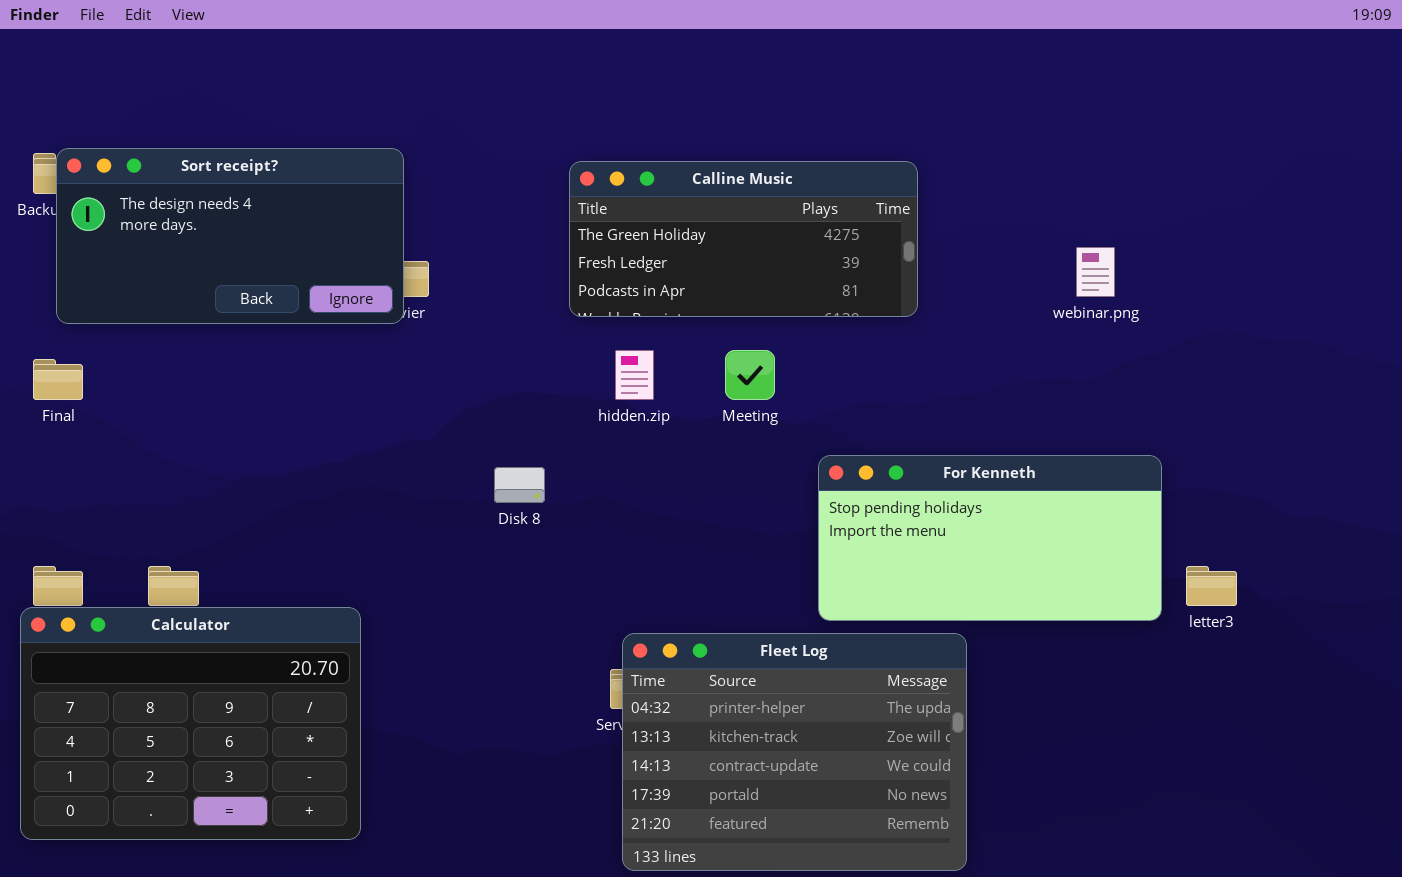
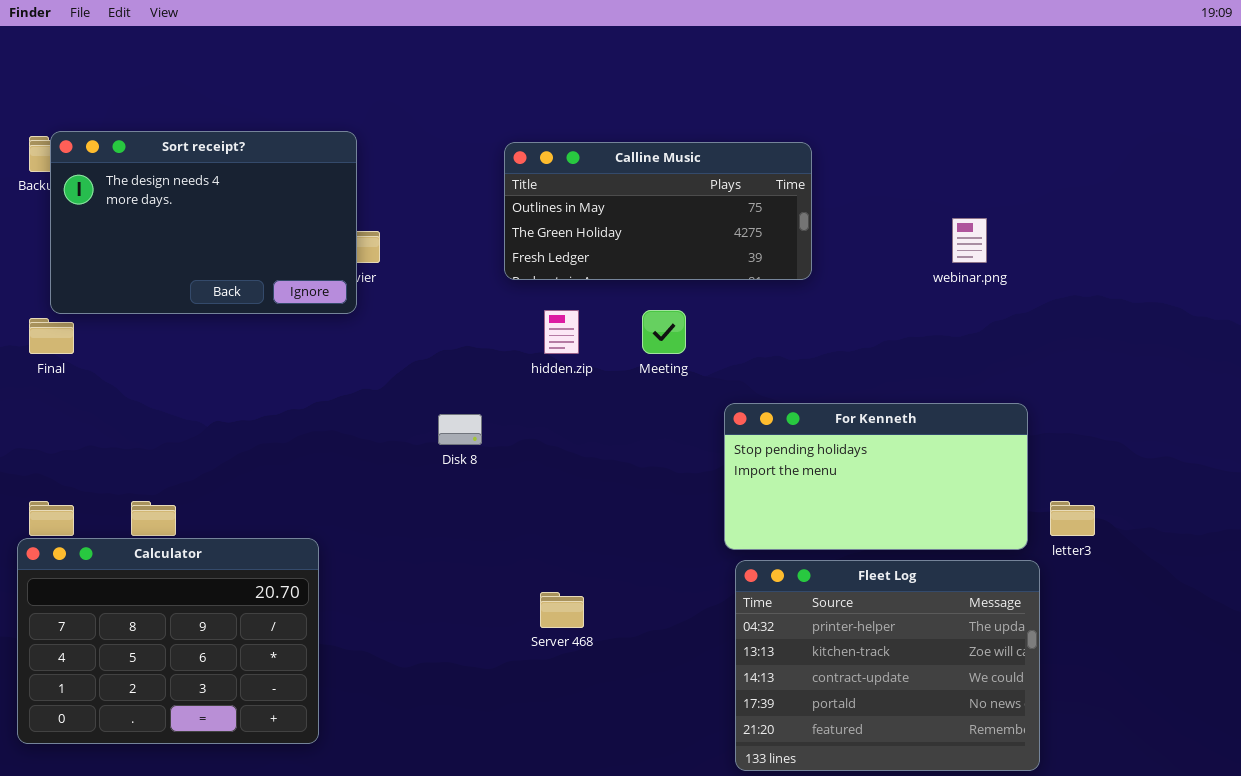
Sort receipt?: [56,148,404,324] -> [50,131,357,314], resized
Calline Music: [569,161,918,317] -> [504,142,812,280], scrolled up 1 row
Fleet Log: [622,633,967,871] -> [735,560,1040,771], moved

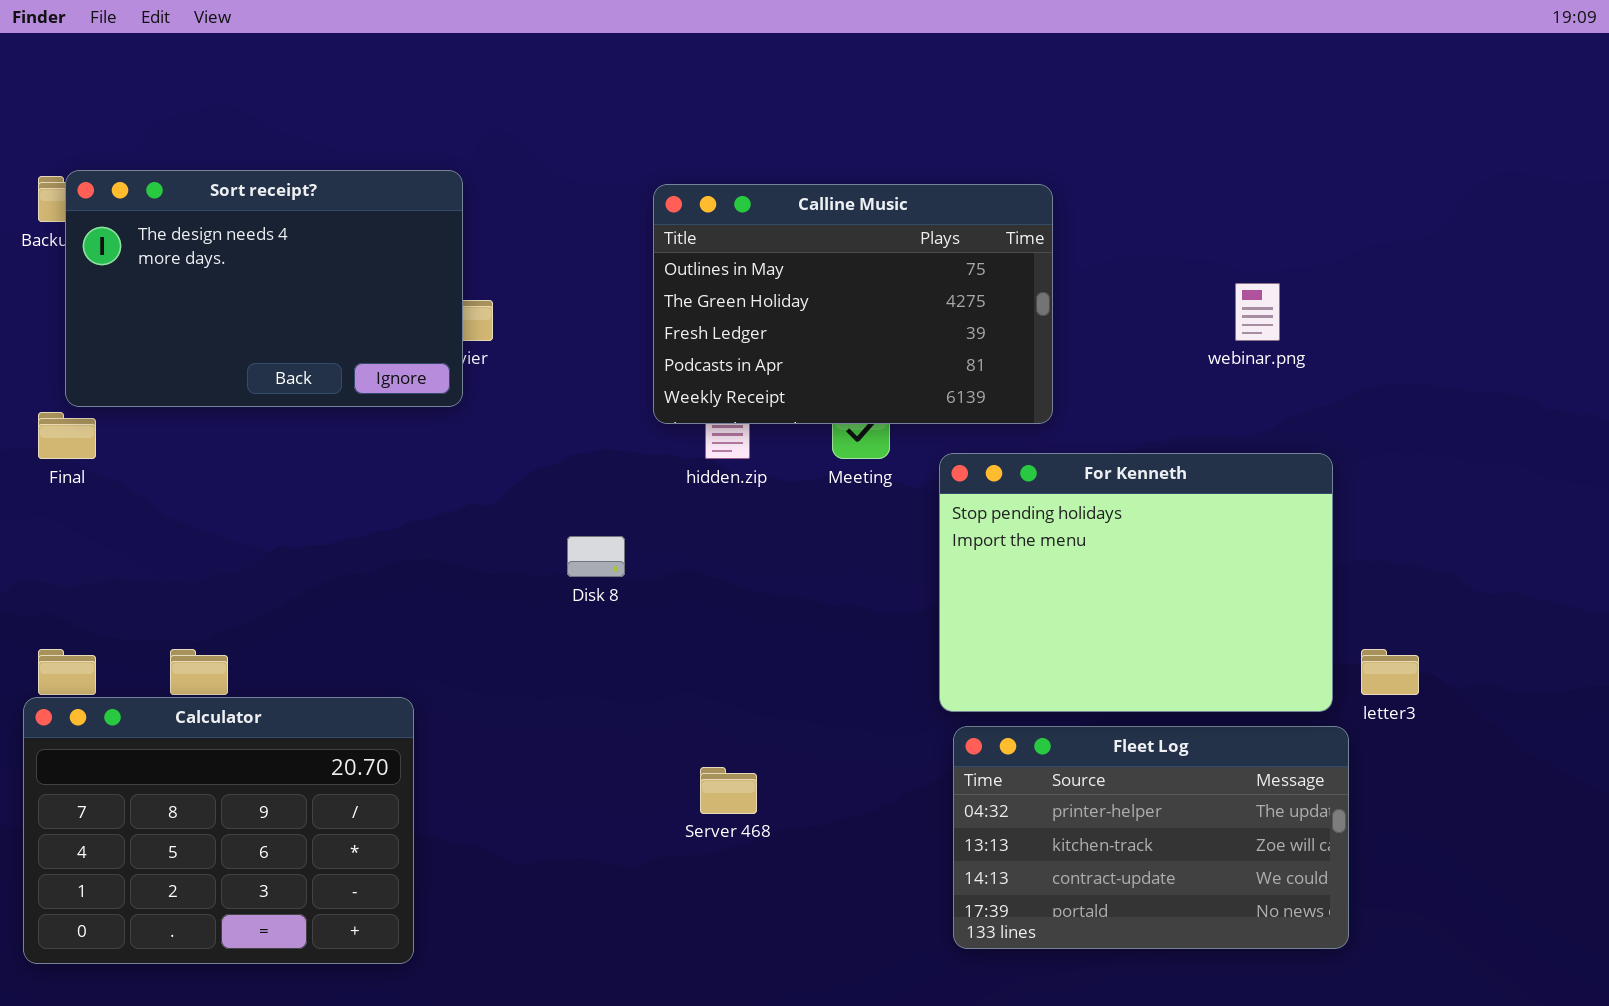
Calline Music: [504,142,812,280] -> [653,184,1053,424], resized
For Kenneth: [724,403,1028,550] -> [939,453,1333,712], resized
Fleet Log: [735,560,1040,771] -> [953,726,1349,949], resized

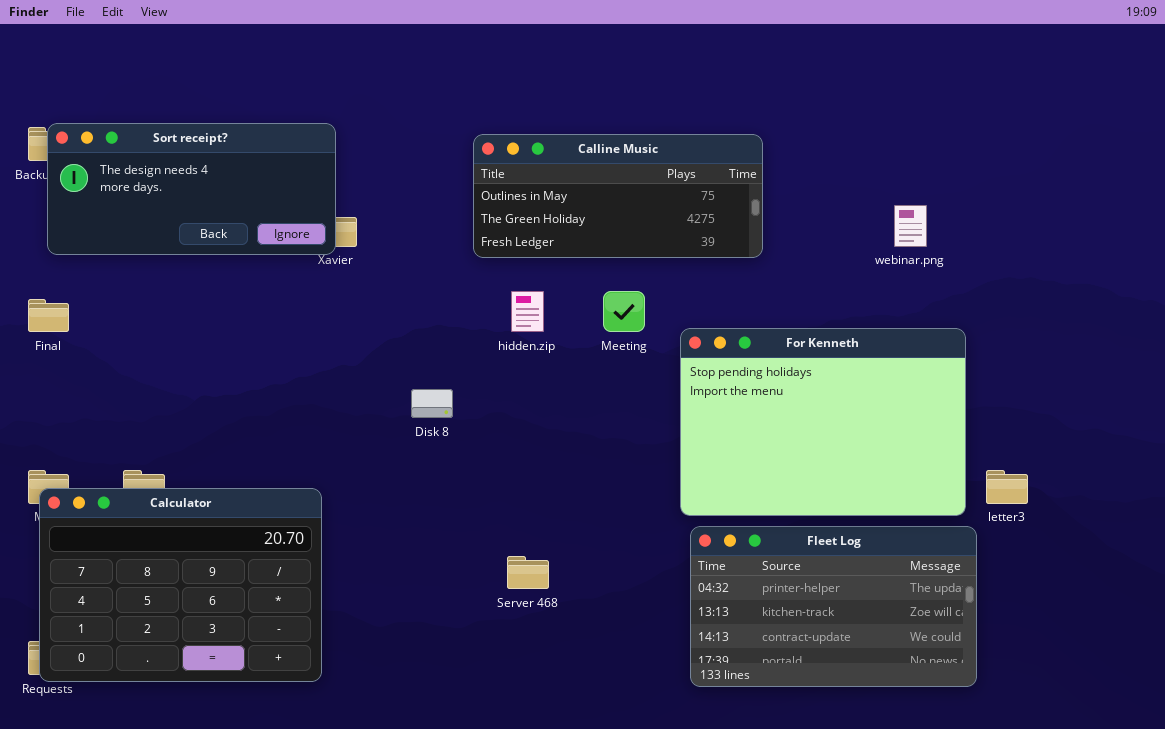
Sort receipt?: [65,170,463,407] -> [47,123,336,255], resized
Calline Music: [653,184,1053,424] -> [473,134,763,258], resized
Calculator: [23,697,414,964] -> [39,488,322,682], moved

